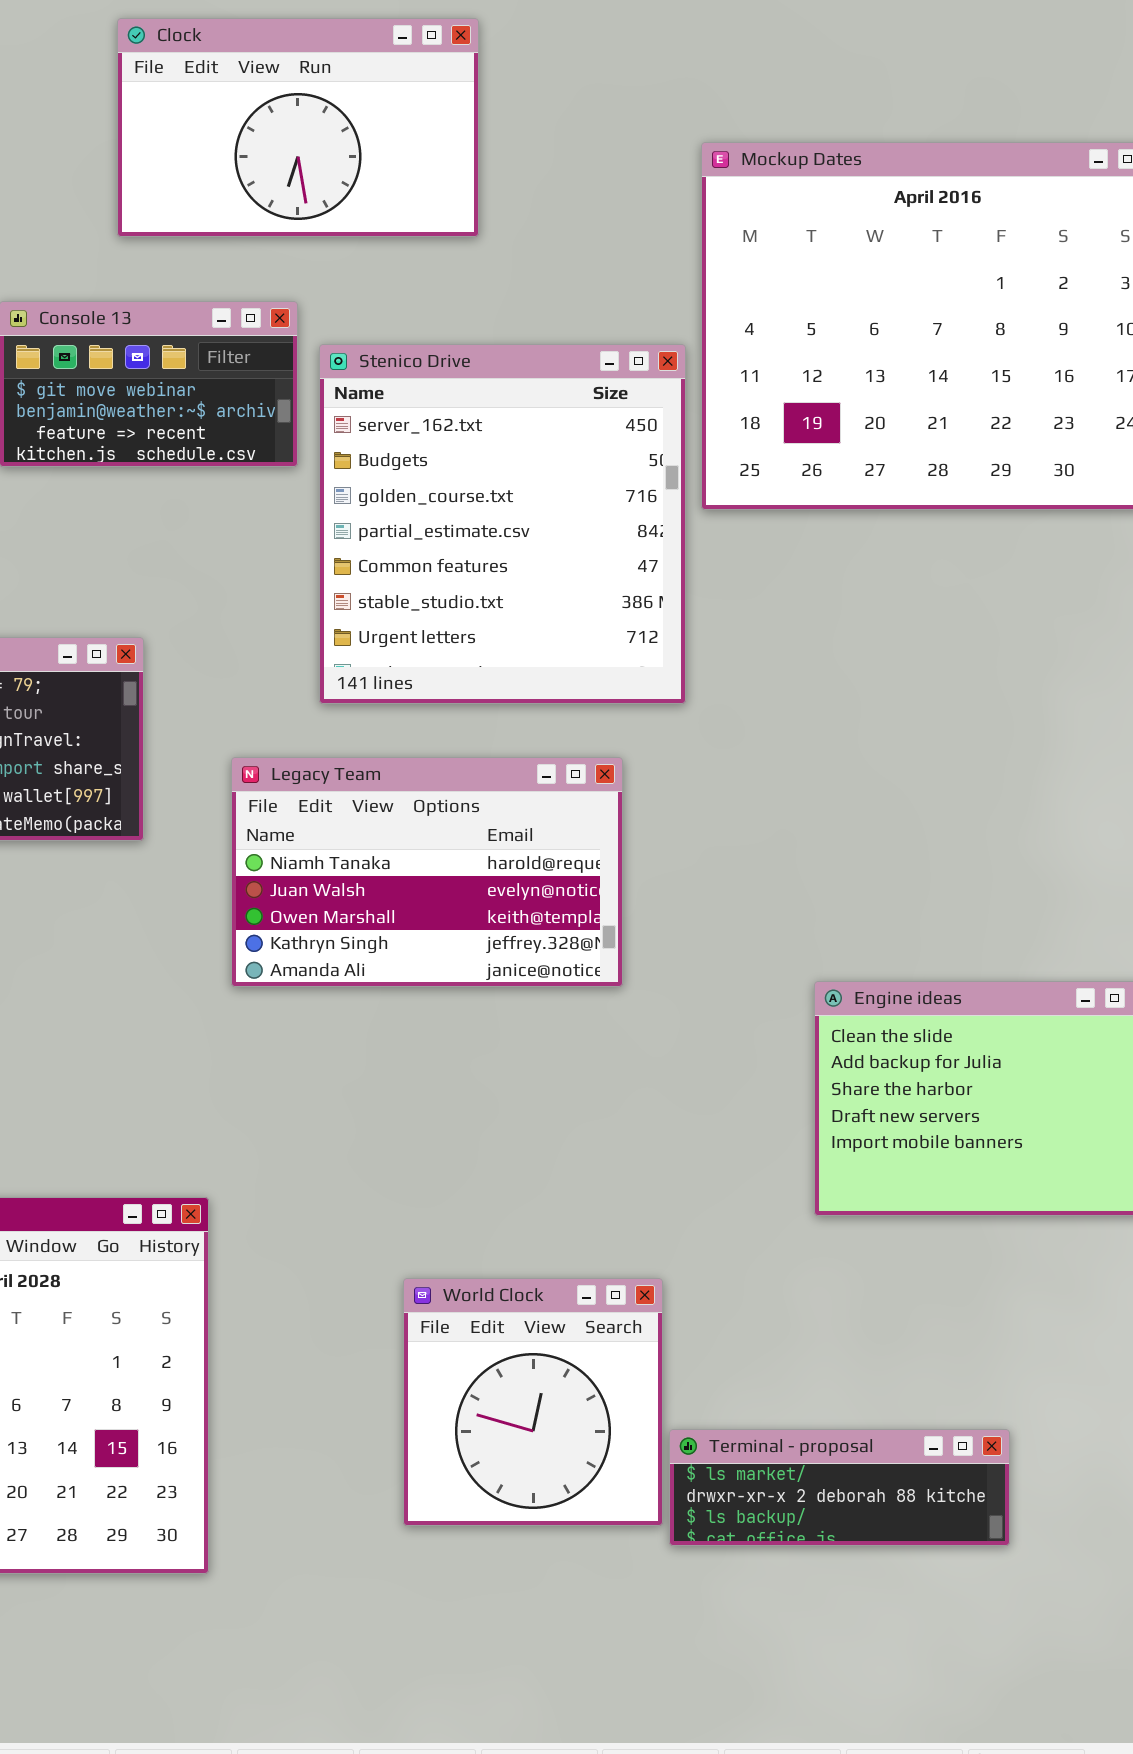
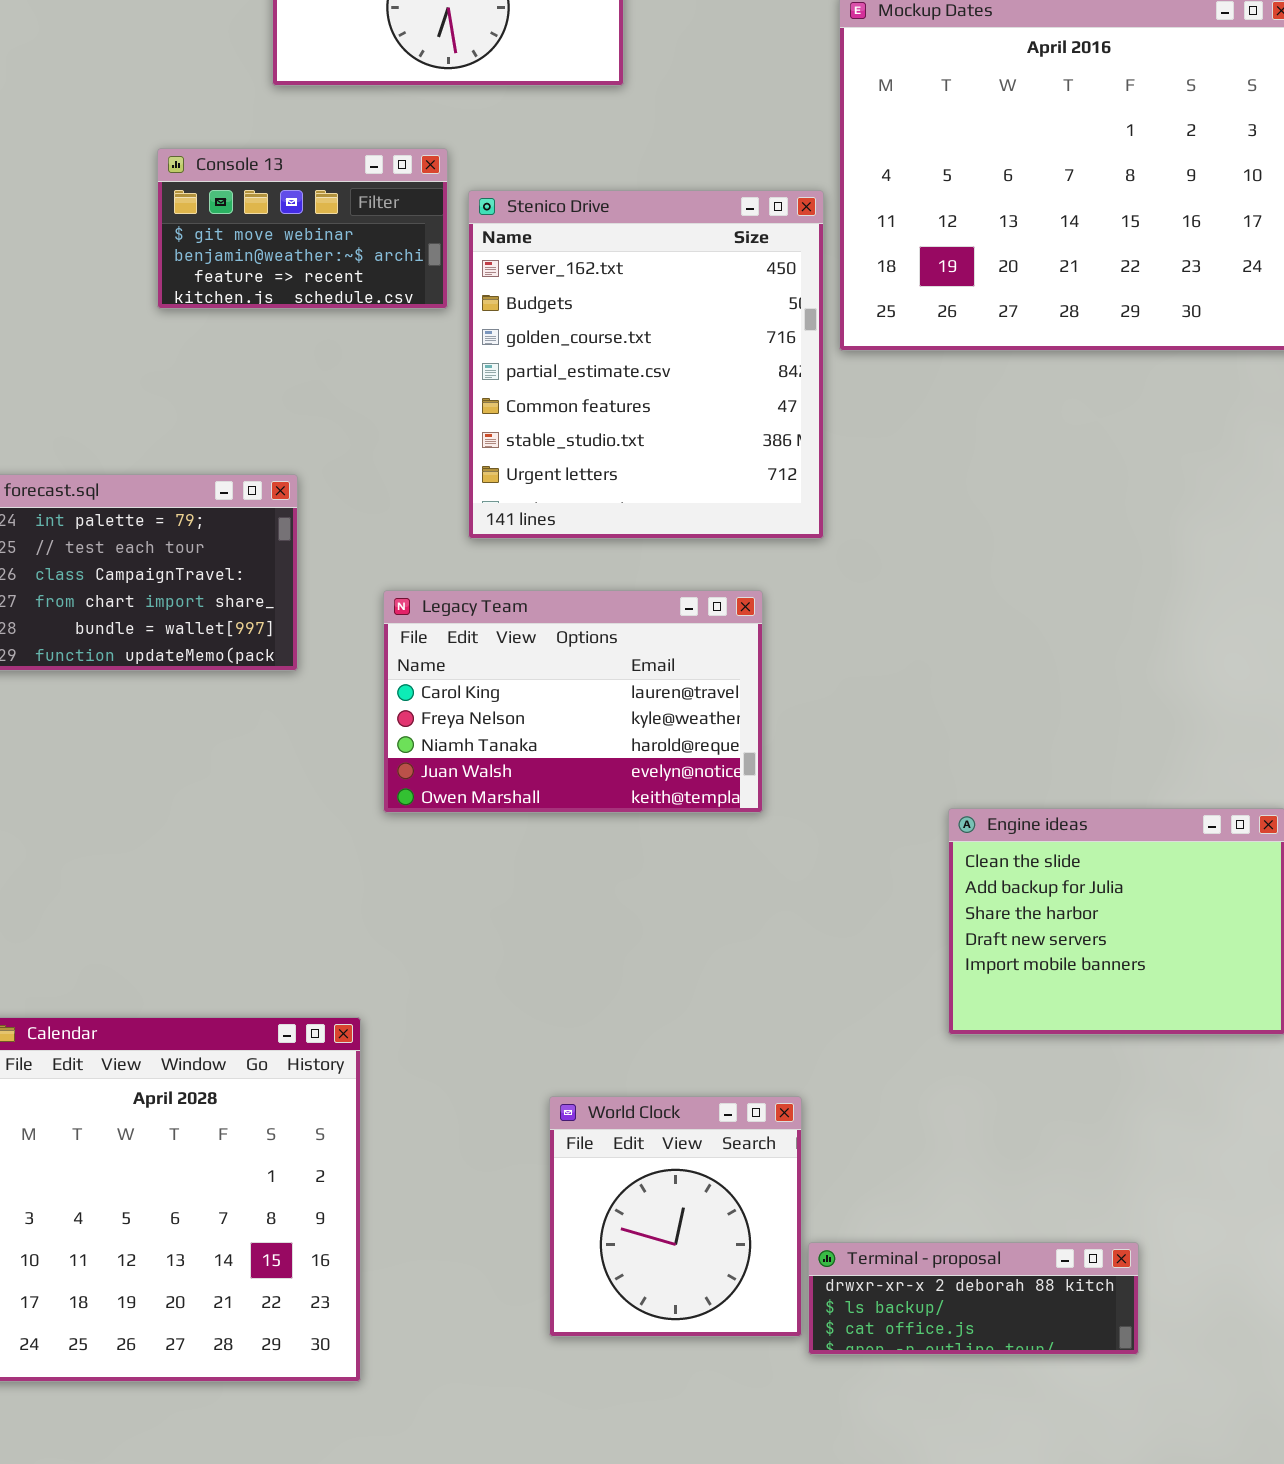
Legacy Team: [231,757,623,987] -> [383,590,763,813], scrolled up 2 rows
Terminal - proposal: [669,1429,1010,1546] -> [808,1242,1139,1355], scrolled down 1 row

